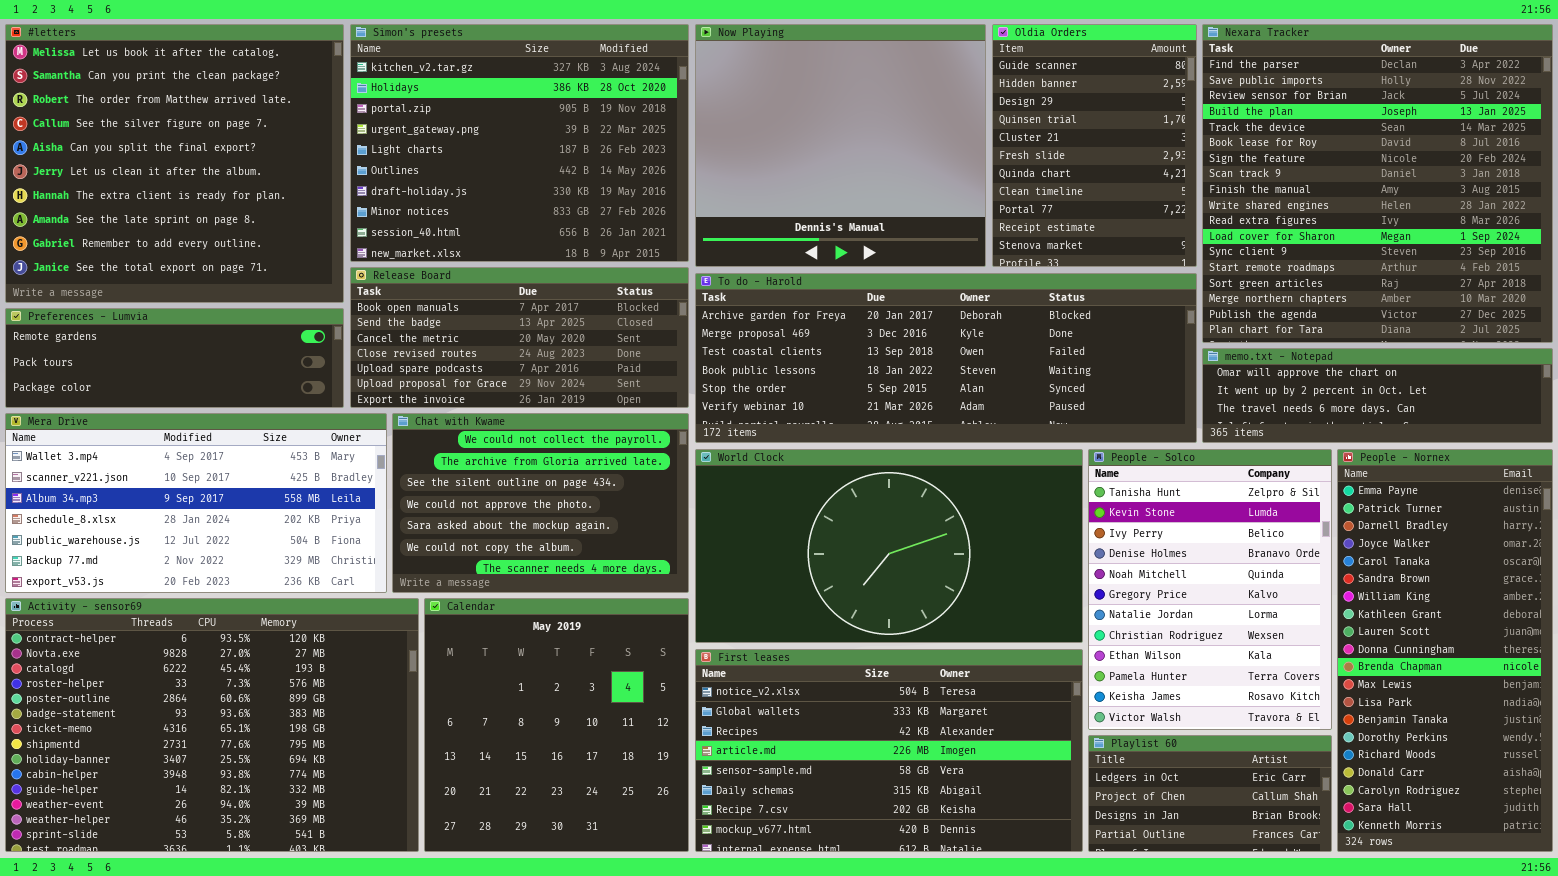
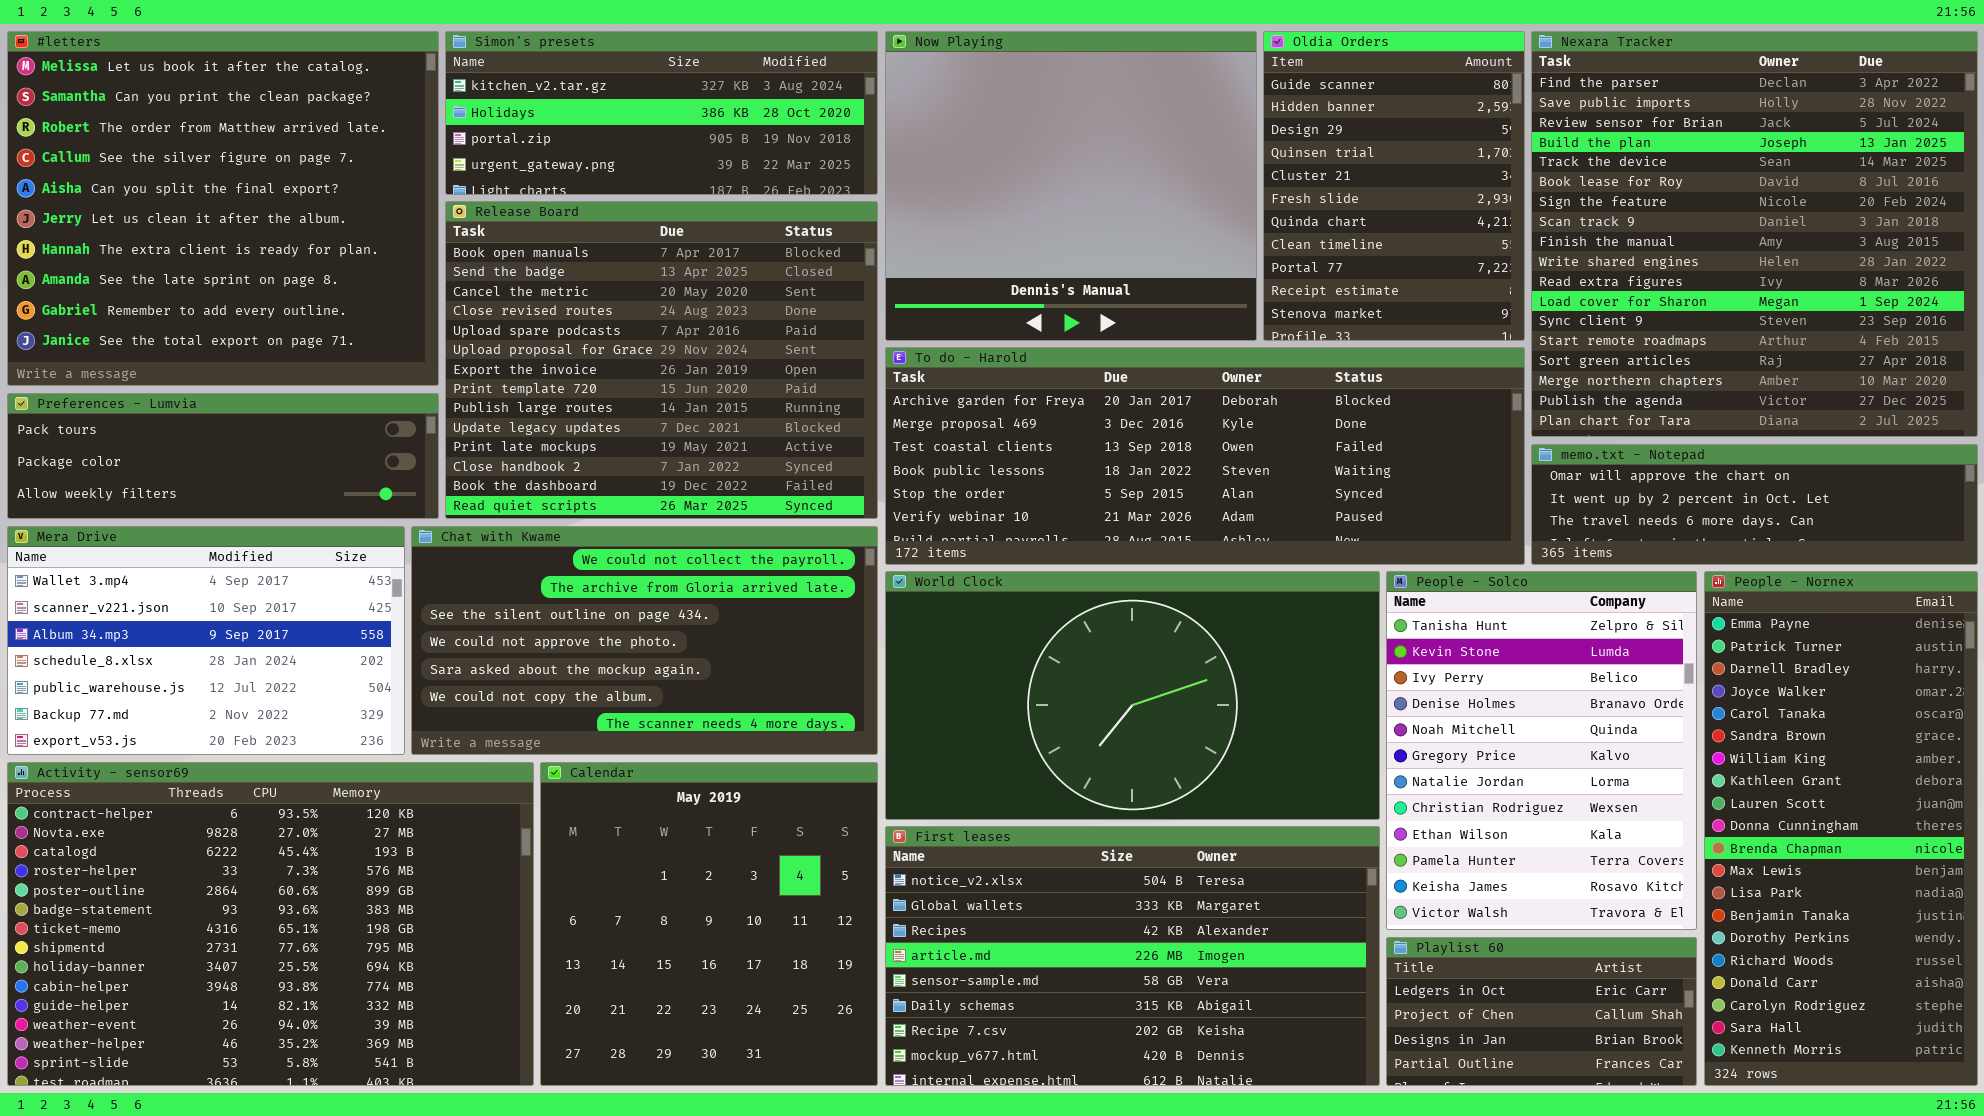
Simon's presets: [350,24,689,262] -> [445,31,878,195], resized
Release Board: [350,267,689,408] -> [445,201,878,519], resized
Preferences - Lumvia: [5,308,344,408] -> [7,393,439,519], scrolled down 1 row
Mera Drive: [5,413,387,593] -> [7,526,405,755], resized
Chat with Kwame: [392,413,689,593] -> [411,526,878,755], resized

